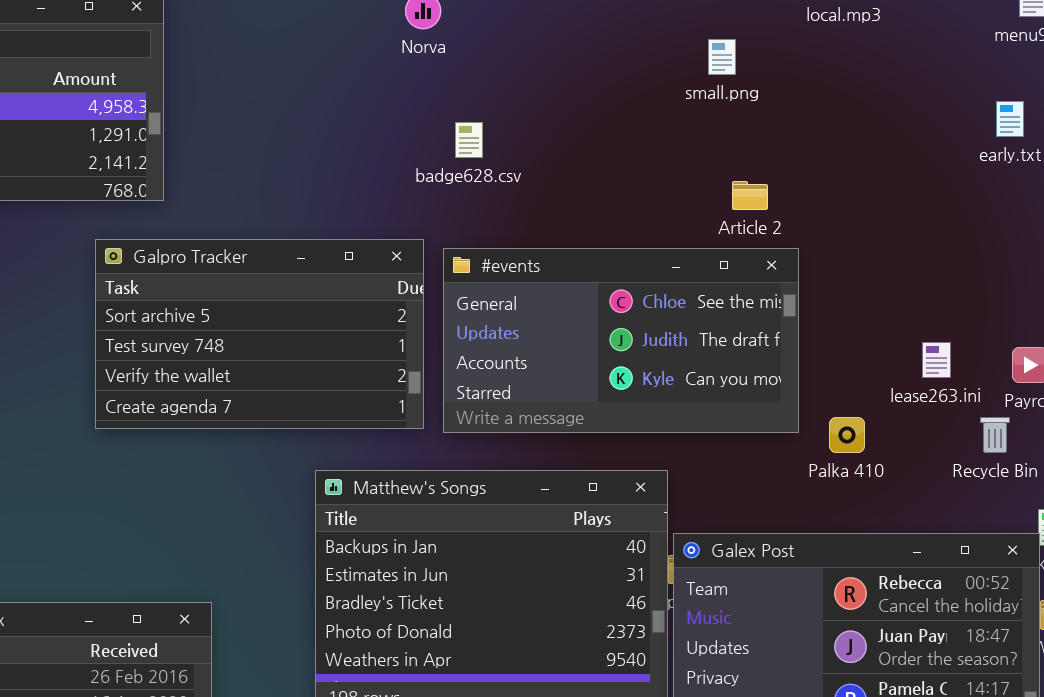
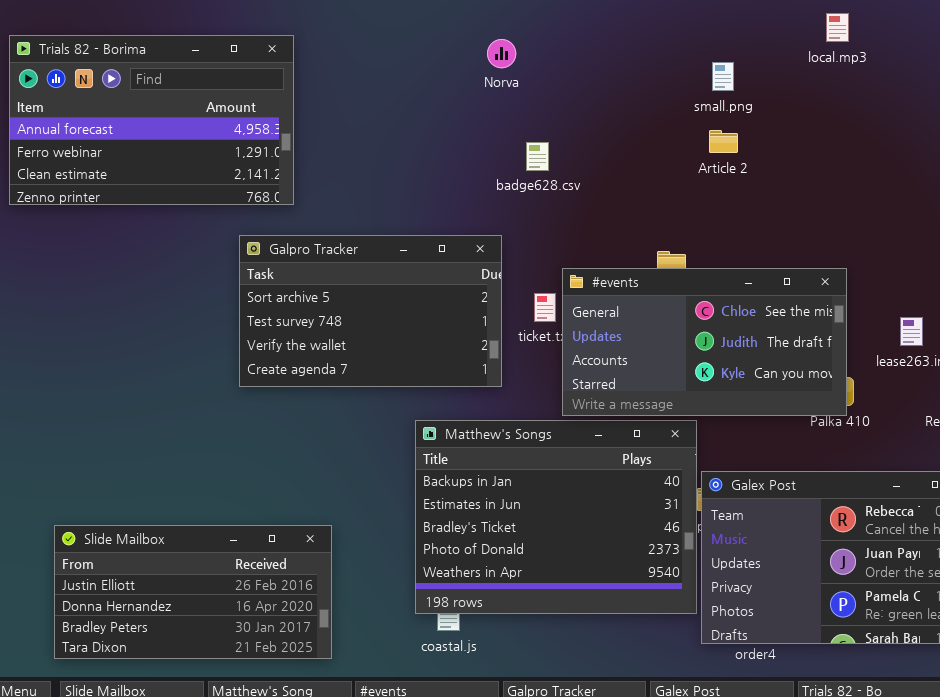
small.png: [708,39,736,75] -> [712,62,734,91], moved
Article 2: [732,181,768,210] -> [709,130,738,153], moved
#events: [443,248,799,433] -> [562,268,847,416], moved

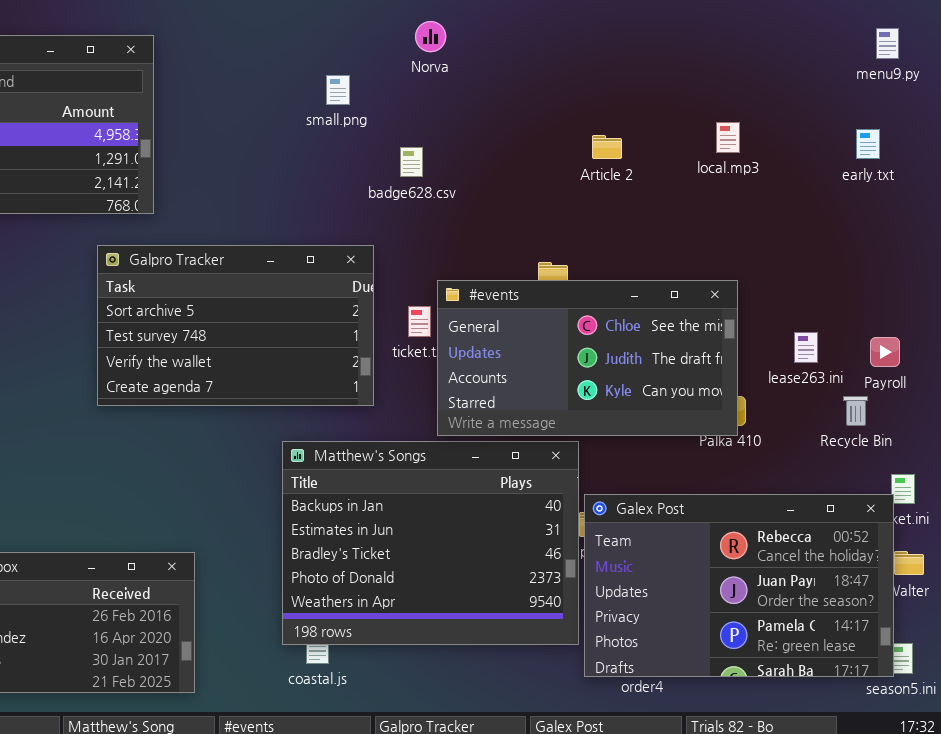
local.mp3: [826,13,849,42] -> [716,122,740,153], moved
Norva: [487,39,516,68] -> [415,21,446,52], moved
small.png: [712,62,734,91] -> [326,75,350,105], moved

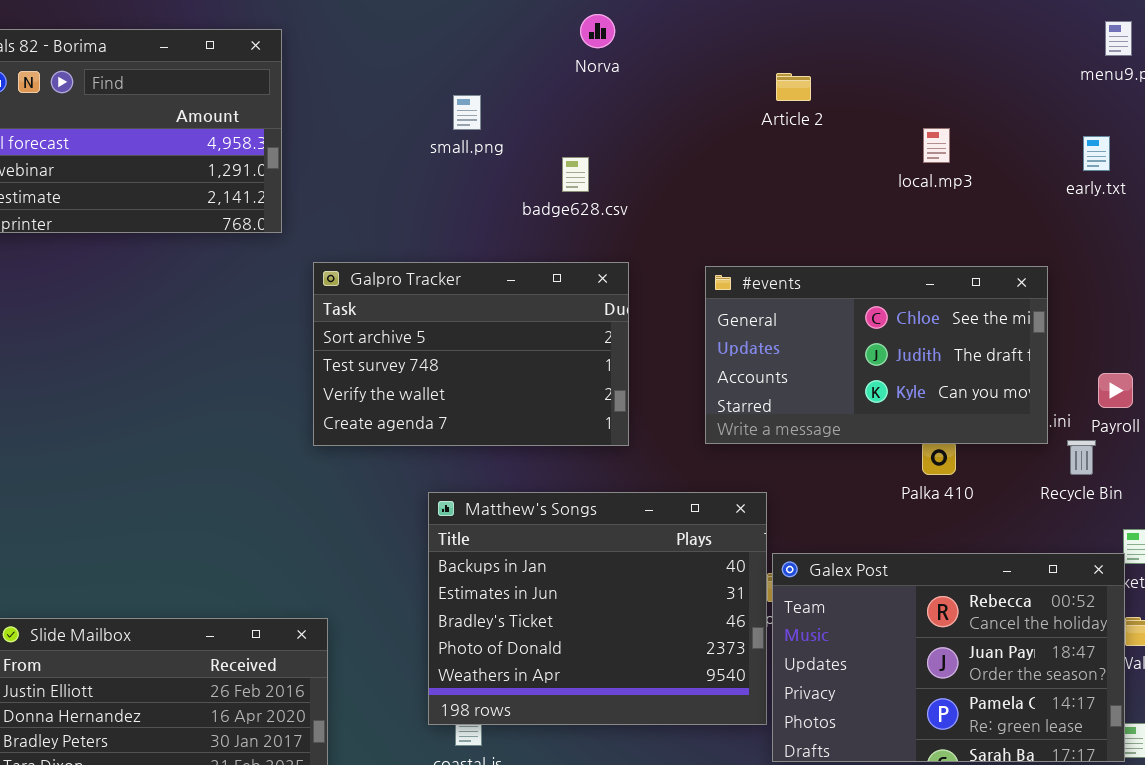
small.png: [326,75,350,105] -> [453,95,481,130], moved
Article 2: [592,135,622,159] -> [776,73,811,101], moved
Galpro Tracker: [97,245,374,406] -> [313,262,629,446], moved
#events: [437,280,738,436] -> [705,266,1048,444], moved

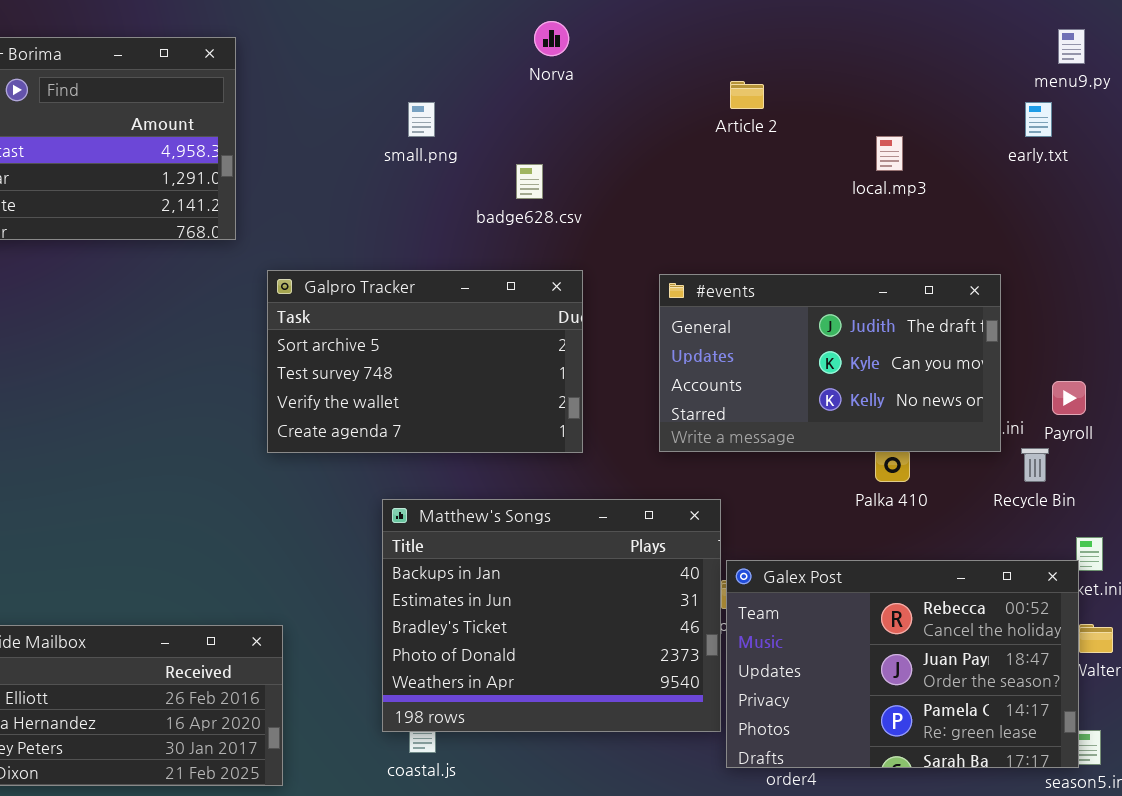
early.txt: [1083,136,1110,171] -> [1025,102,1052,137], moved
#events: [705,266,1048,444] -> [659,274,1001,452], scrolled down 1 row

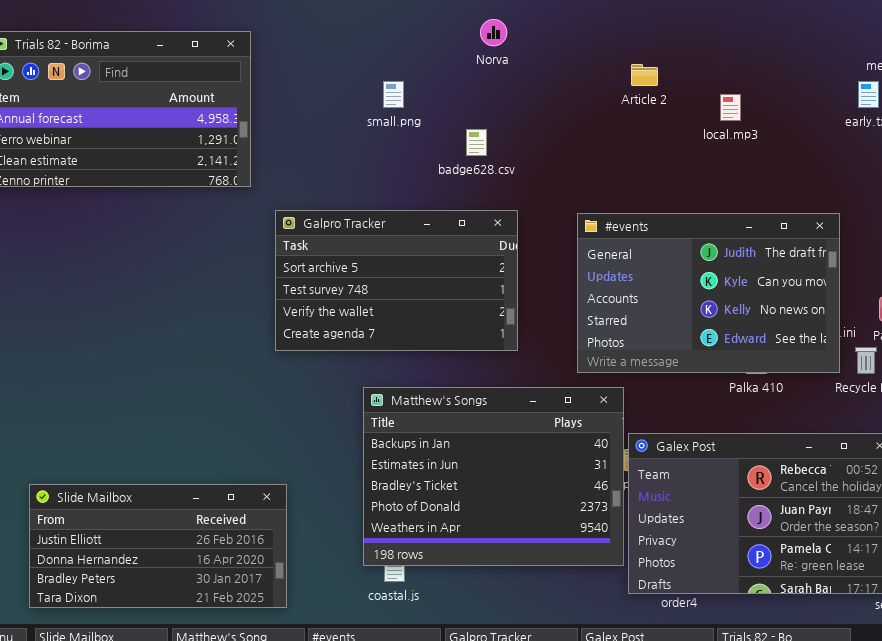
local.mp3: [876,136,903,171] -> [720,94,741,121], moved
#events: [659,274,1001,452] -> [577,213,840,373], resized

